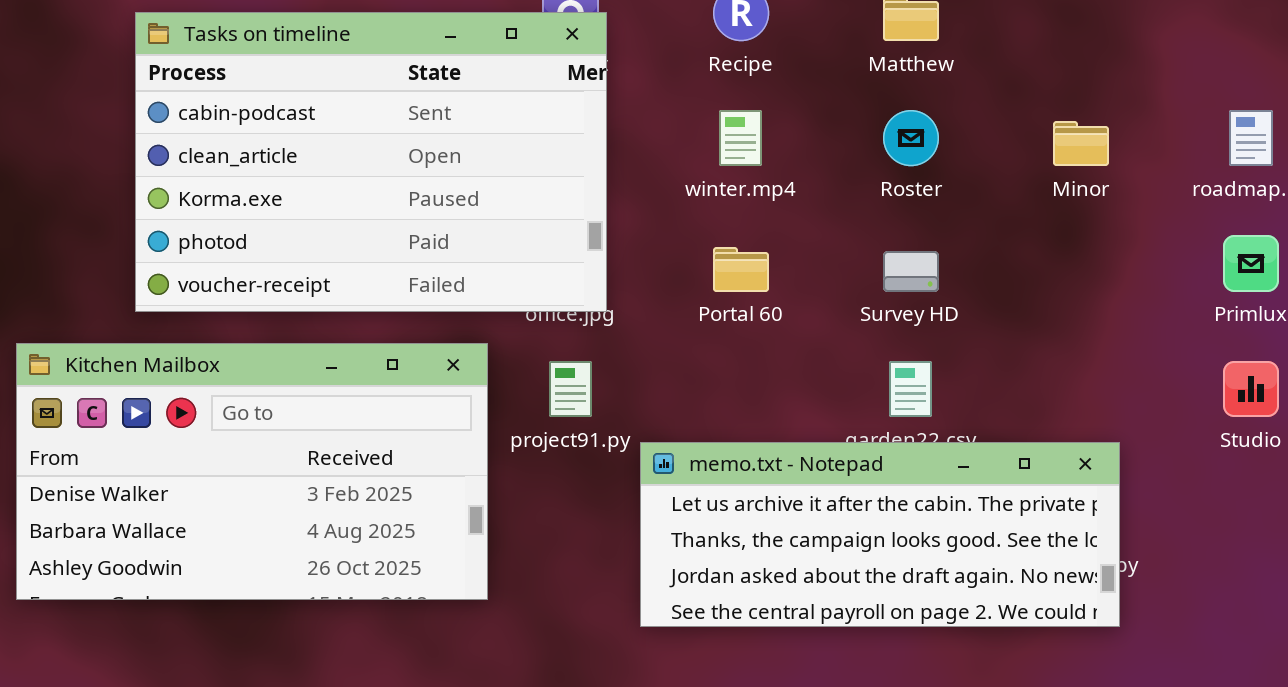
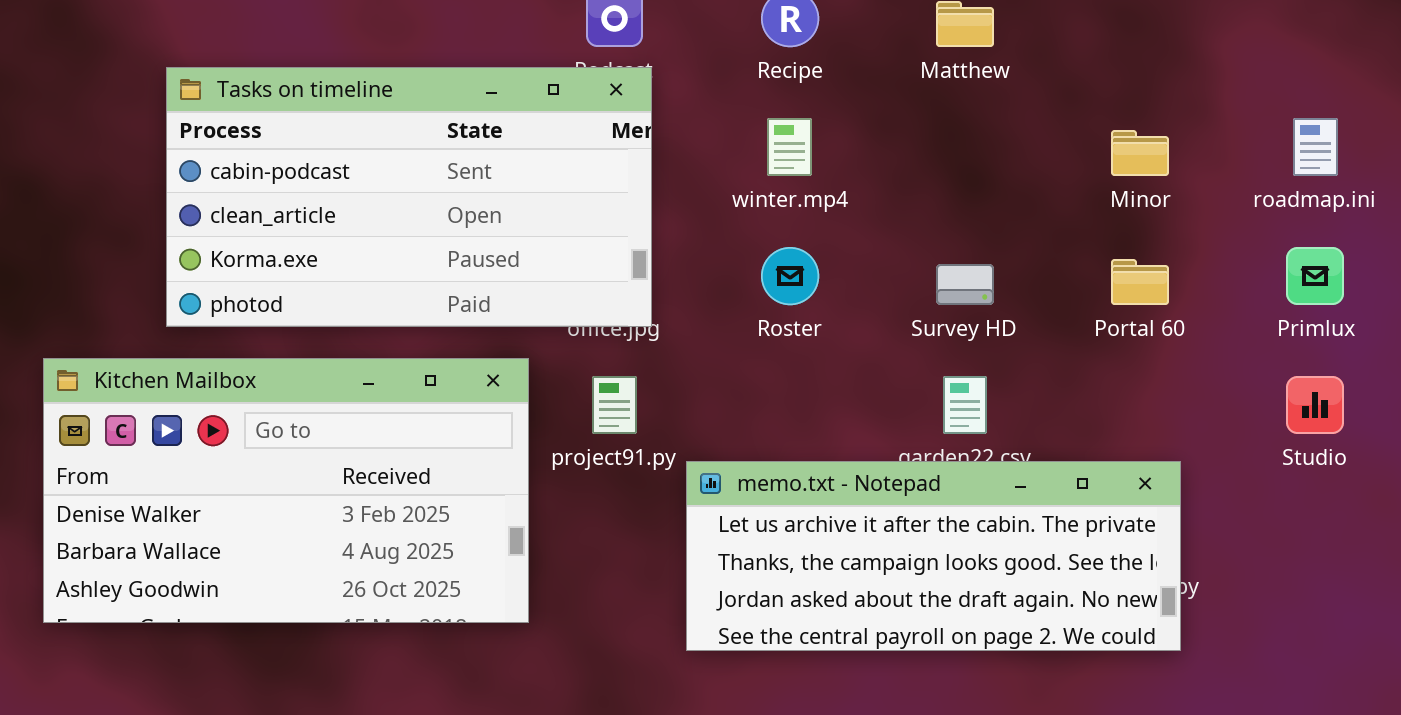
Tasks on timeline: [135,12,607,312] -> [166,67,652,327], resized
Roster: [883,110,939,166] -> [761,247,819,305], moved
Portal 60: [713,247,769,292] -> [1111,259,1169,305], moved

